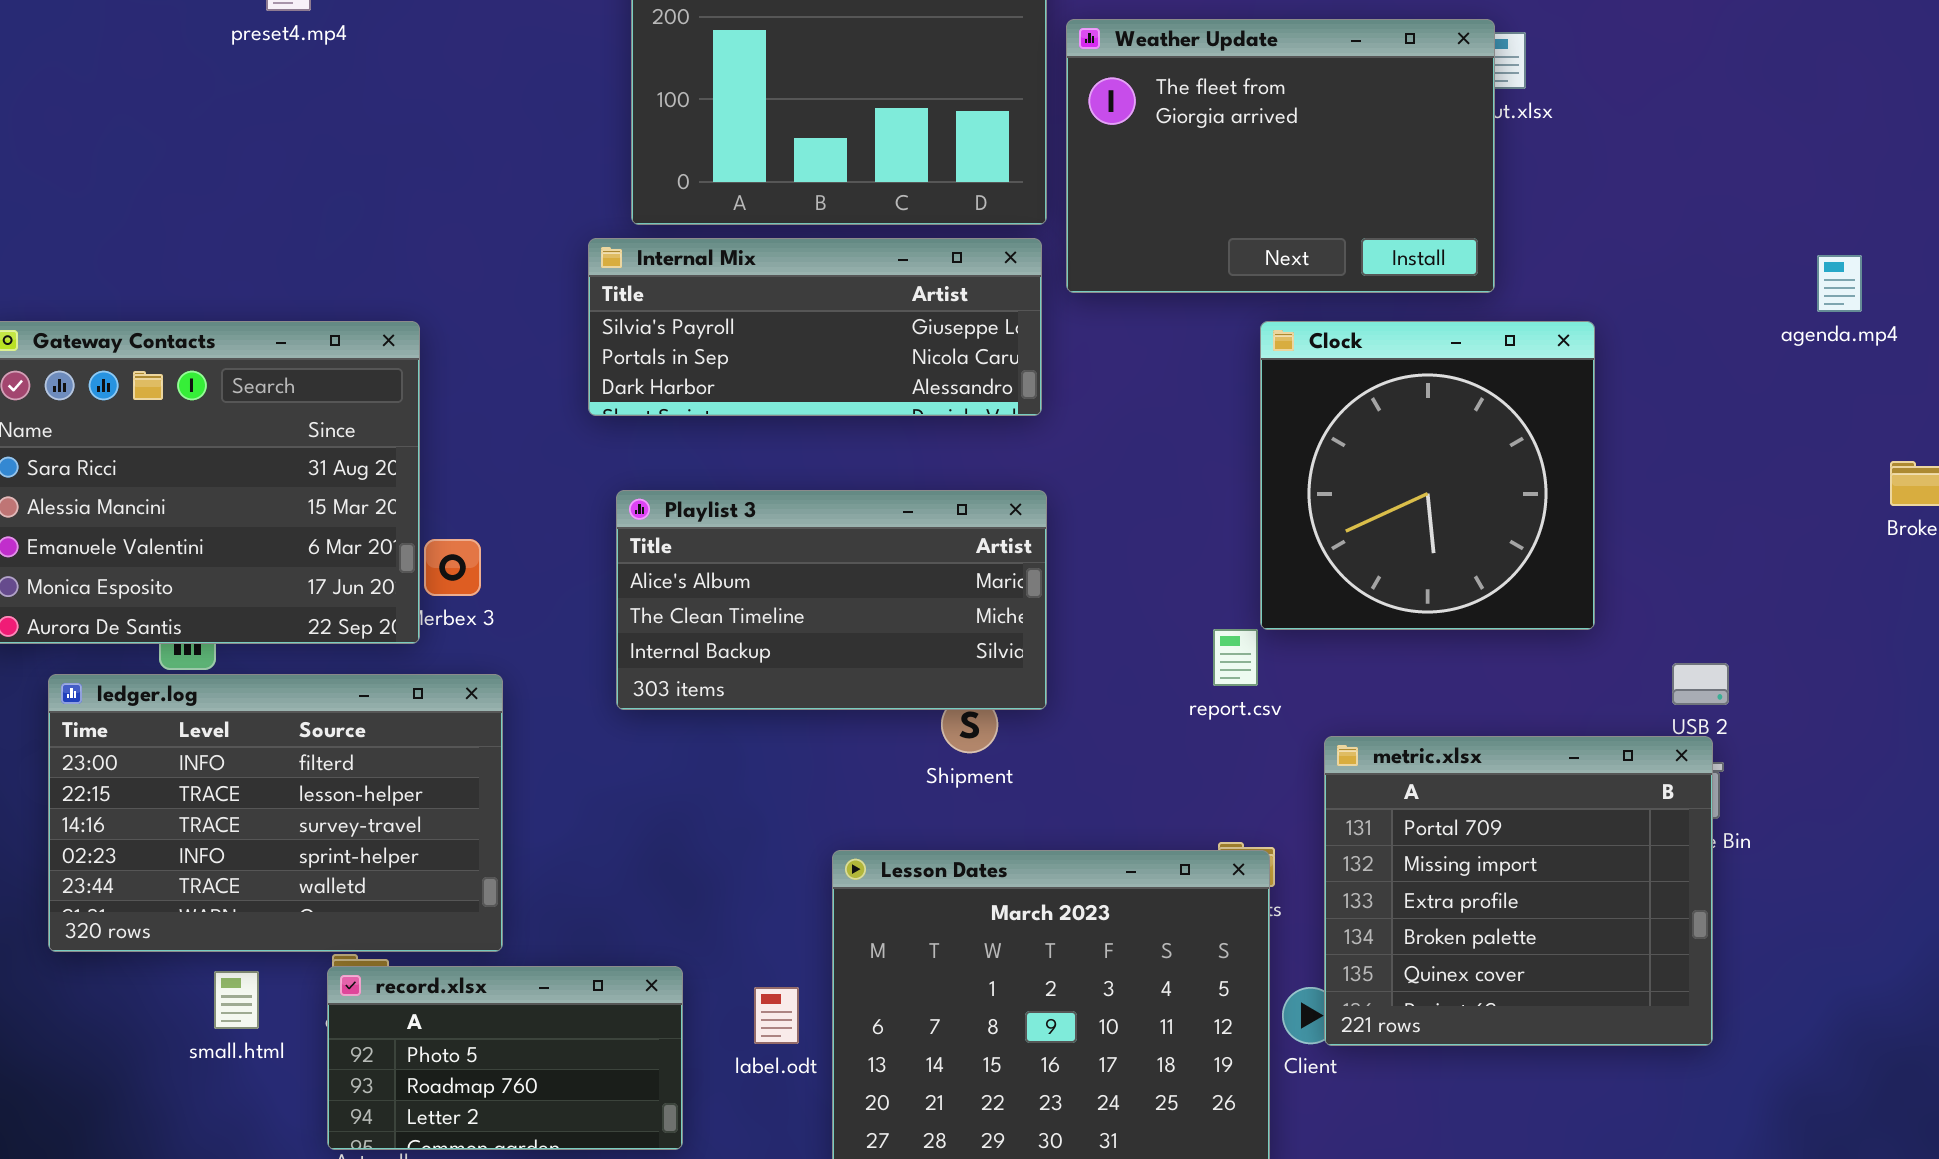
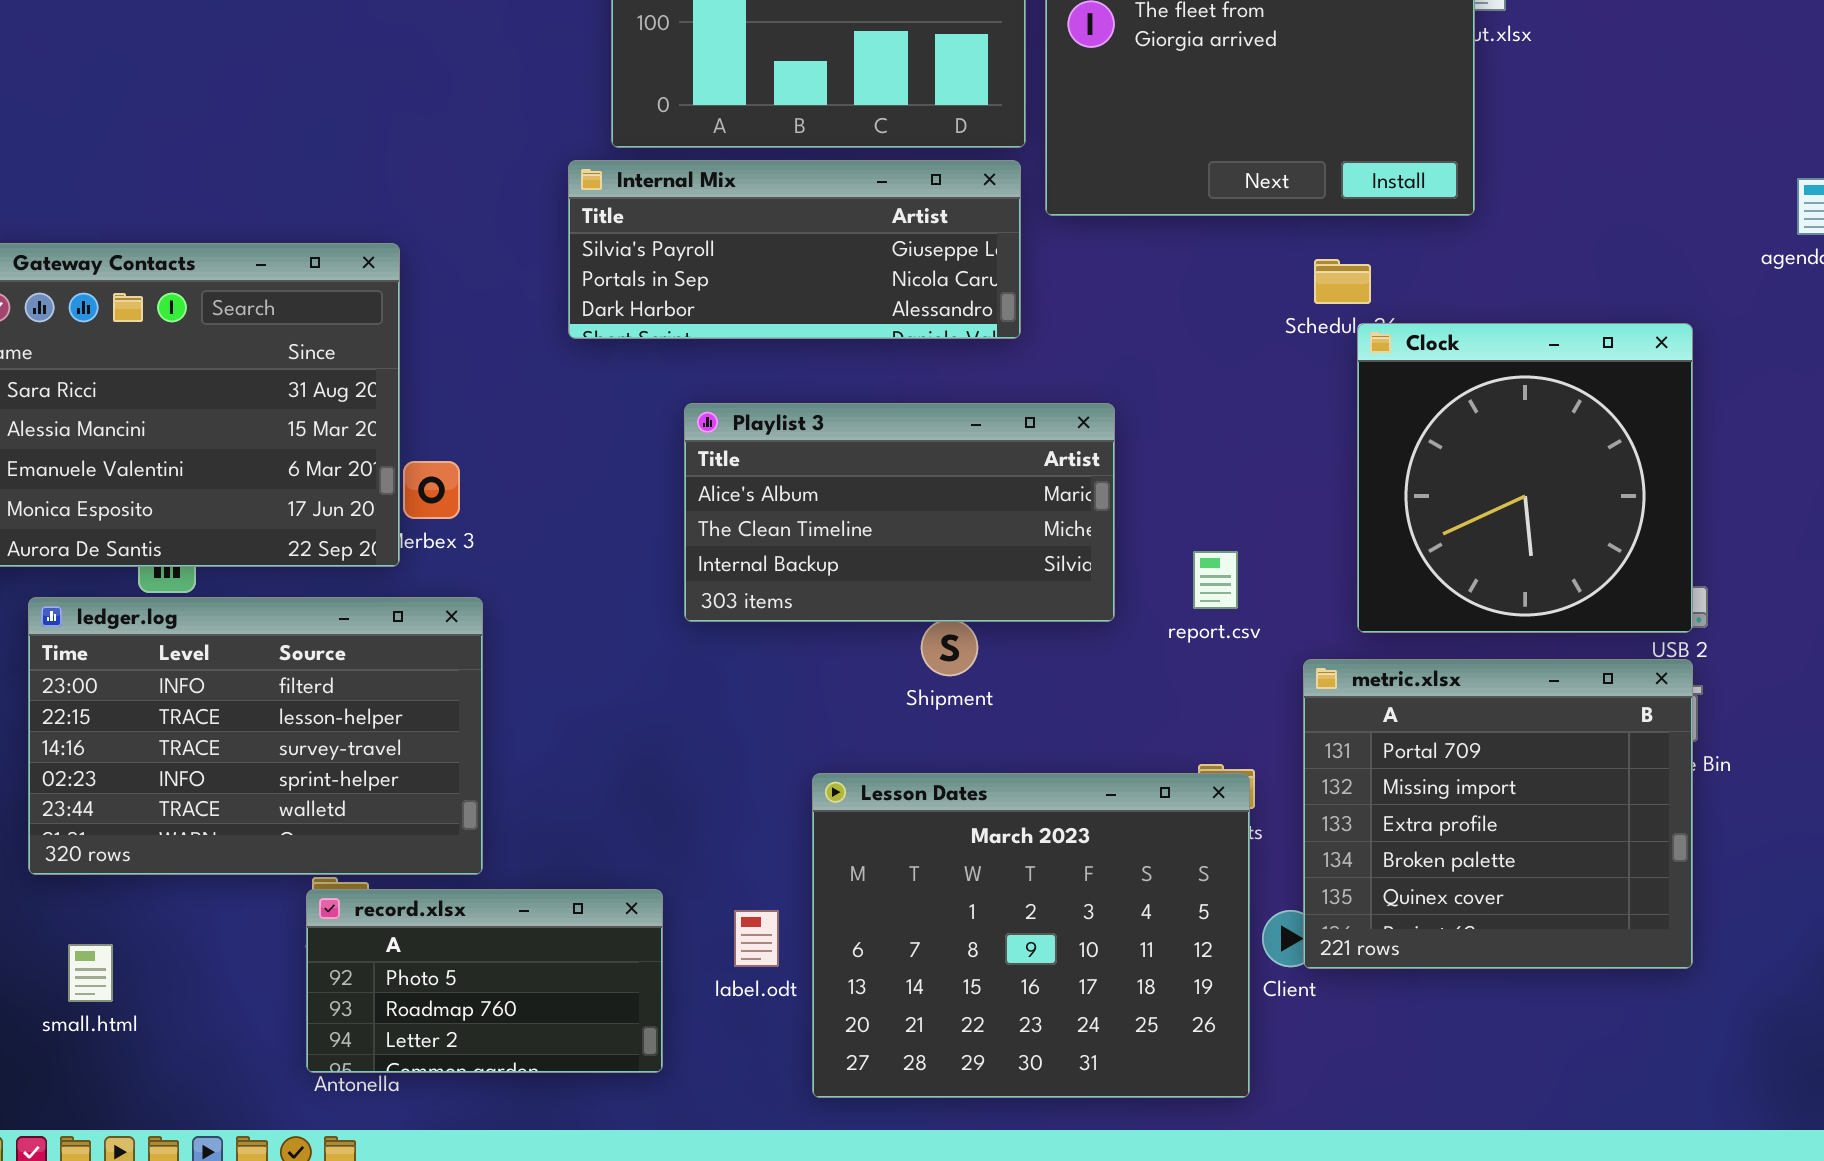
Clock: [1260,321,1595,630] -> [1357,323,1693,633], moved
Playlist 3: [616,490,1047,710] -> [684,403,1115,622], moved
small.html: [214,971,259,1029] -> [68,944,113,1002], moved

